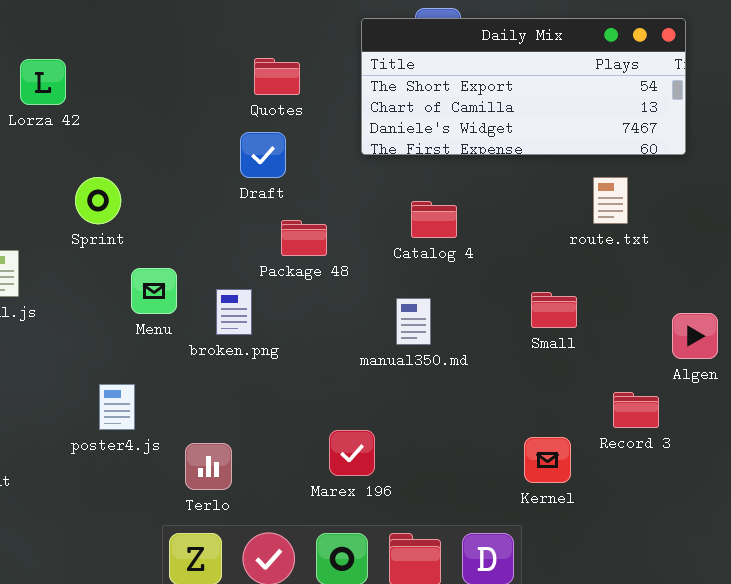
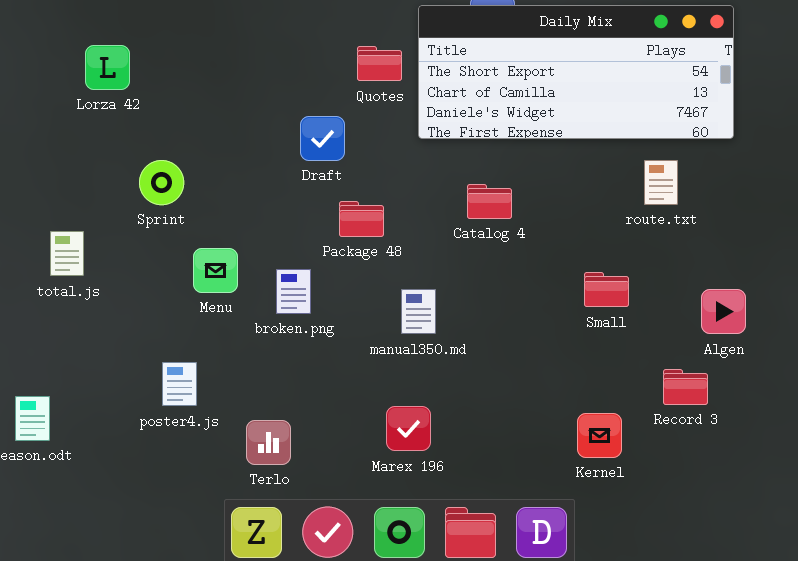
Quotes: [254,58,300,95] -> [357,46,402,81], moved
manual350.md: [396,298,431,345] -> [401,289,436,334], moved
Algen: [672,313,718,359] -> [701,289,746,334], moved

